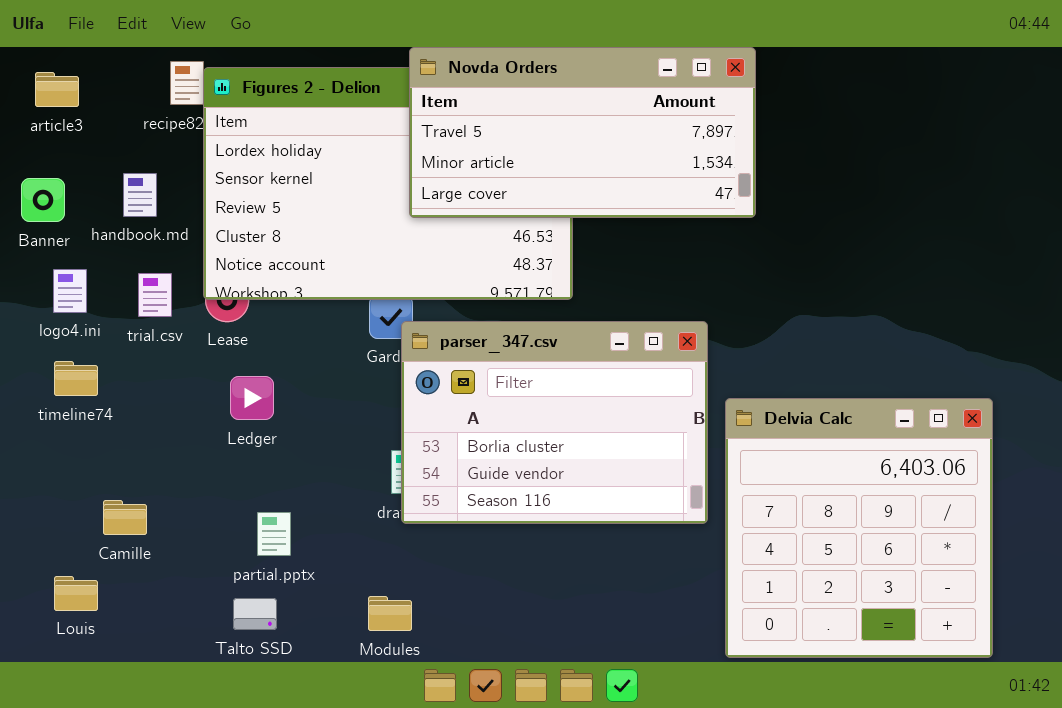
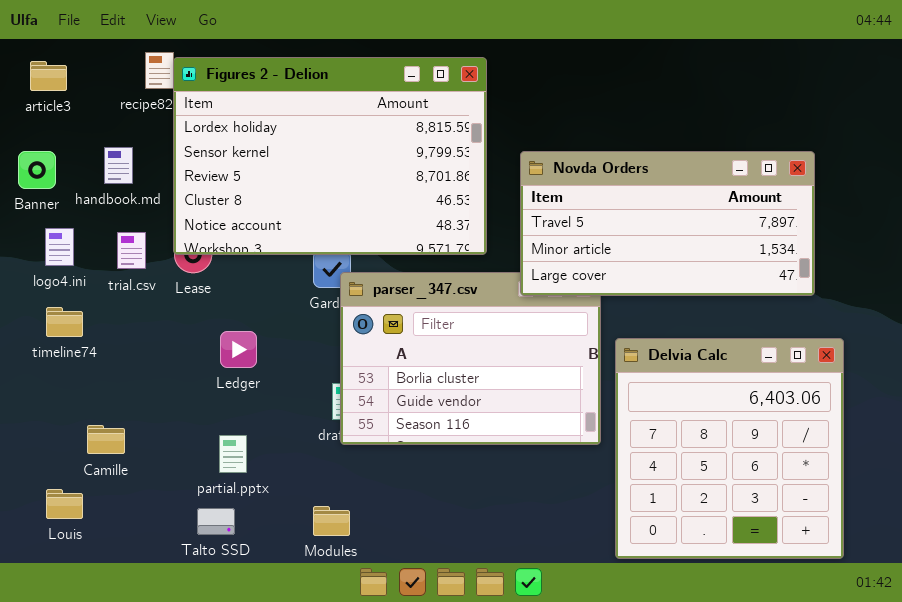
Novda Orders: [409,47,756,218] -> [520,151,815,296], moved
Ledger: [230,376,274,420] -> [220,331,257,368], moved

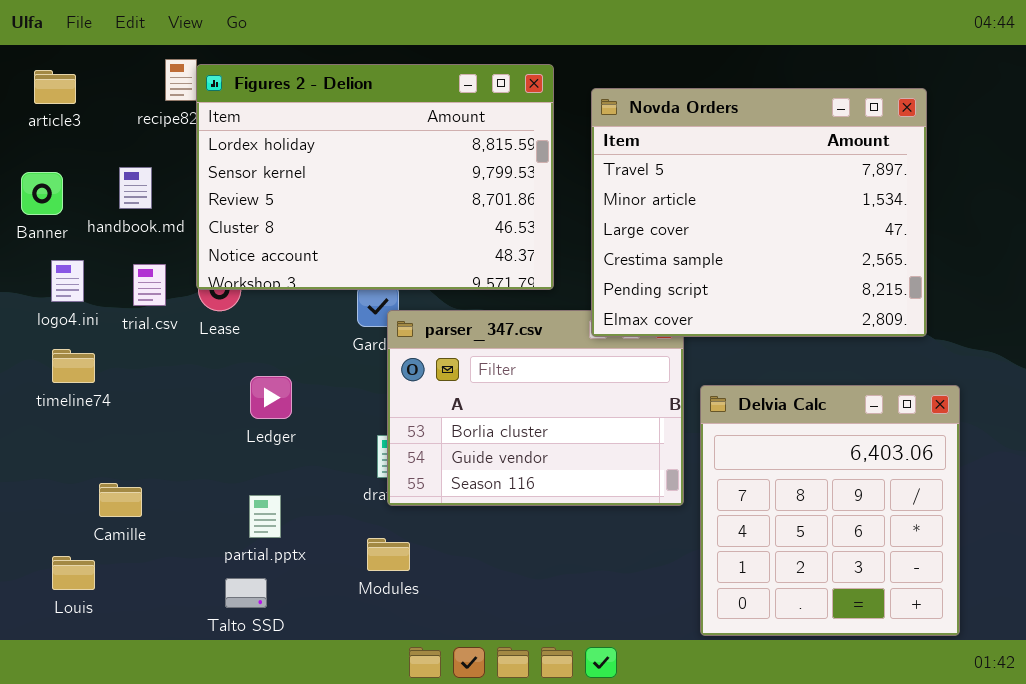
Novda Orders: [520,151,815,296] -> [591,88,927,337], resized
Modules: [313,506,350,536] -> [367,538,410,571], moved

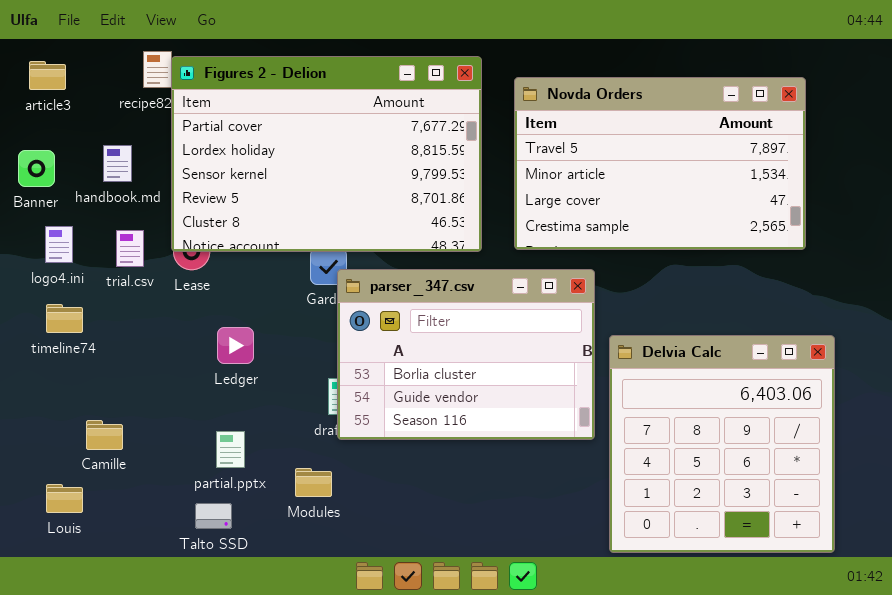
Figures 2 - Delion: [196,64,554,290] -> [171,56,482,252], scrolled up 1 row
Novda Orders: [591,88,927,337] -> [514,77,806,250], resized
Modules: [367,538,410,571] -> [295,468,332,497], moved

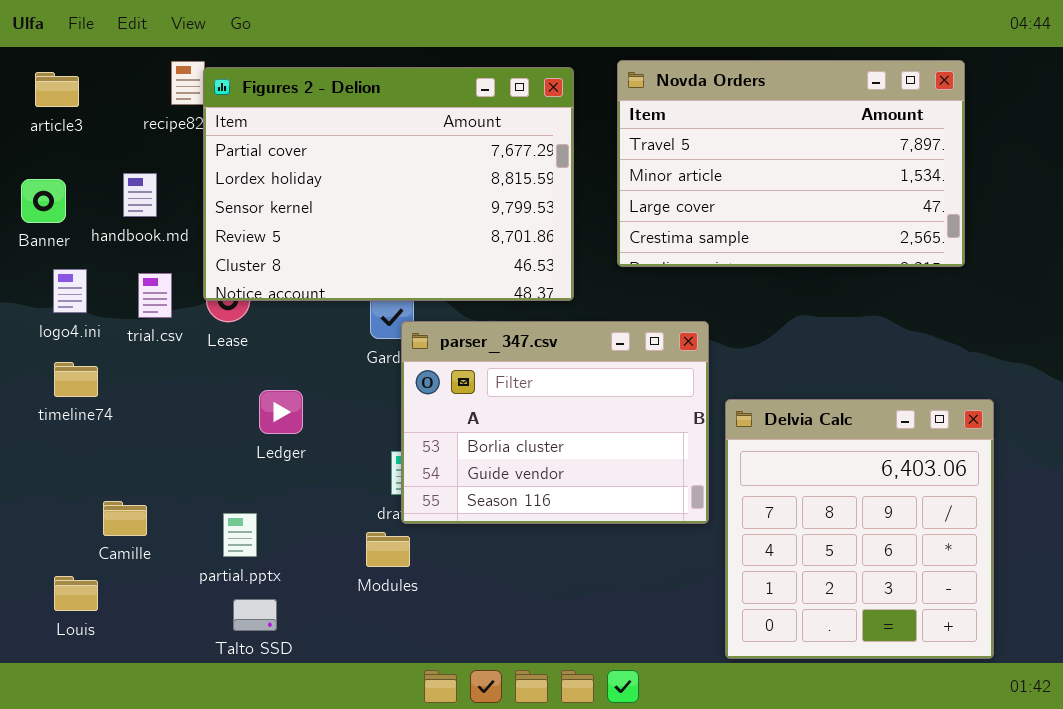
Novda Orders: [514,77,806,250] -> [617,60,965,267], moved
partial.pptx: [216,431,245,468] -> [223,513,257,557], moved
Modules: [295,468,332,497] -> [366,532,410,567], moved

